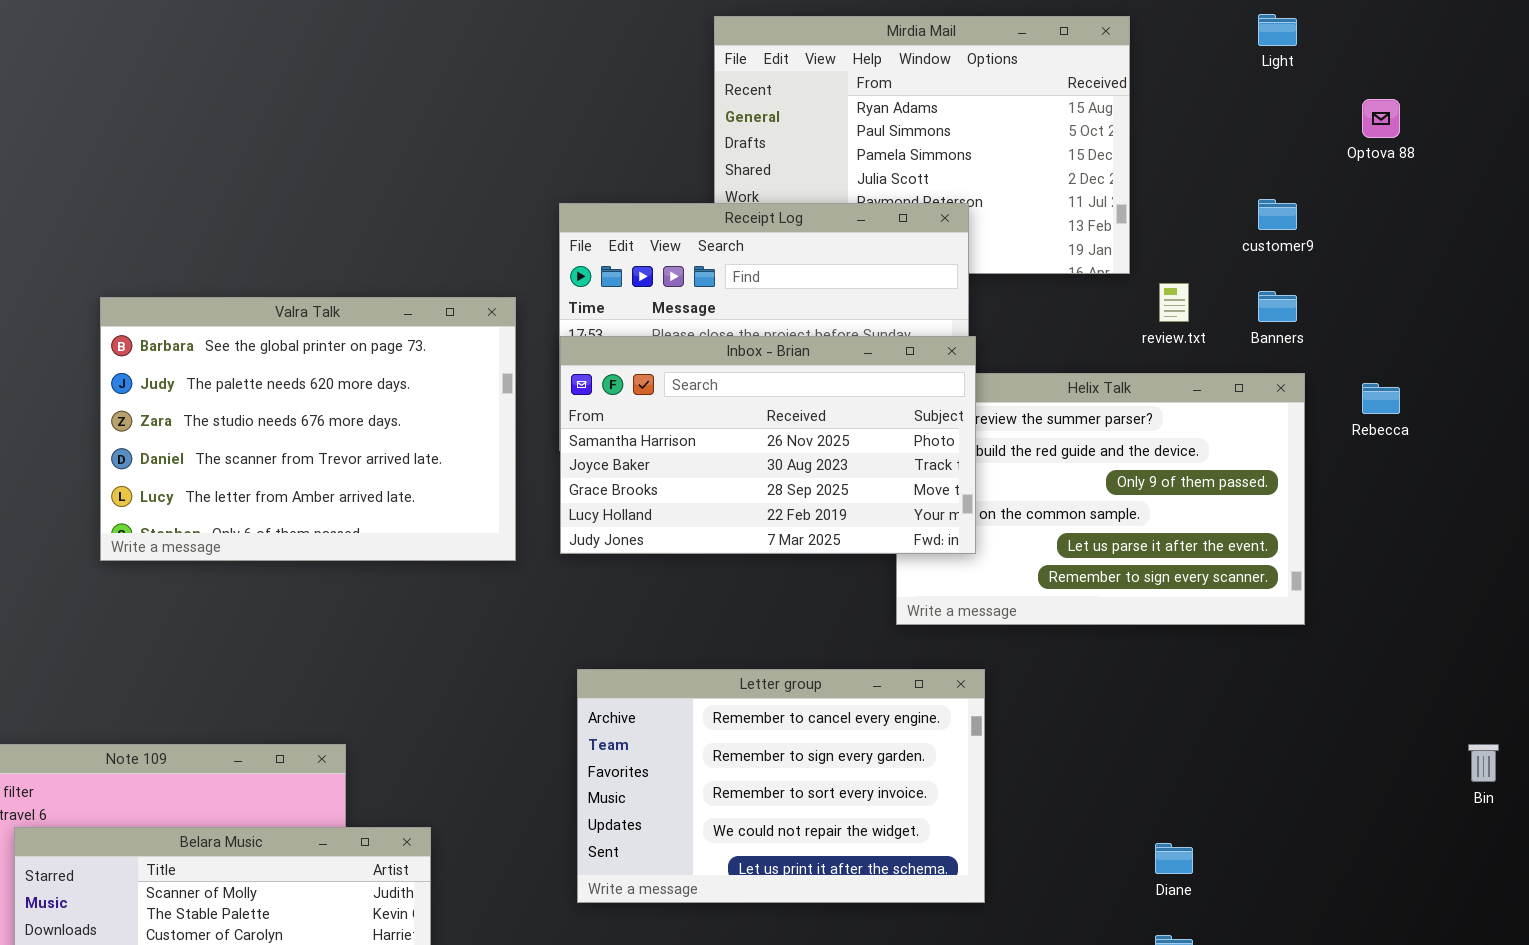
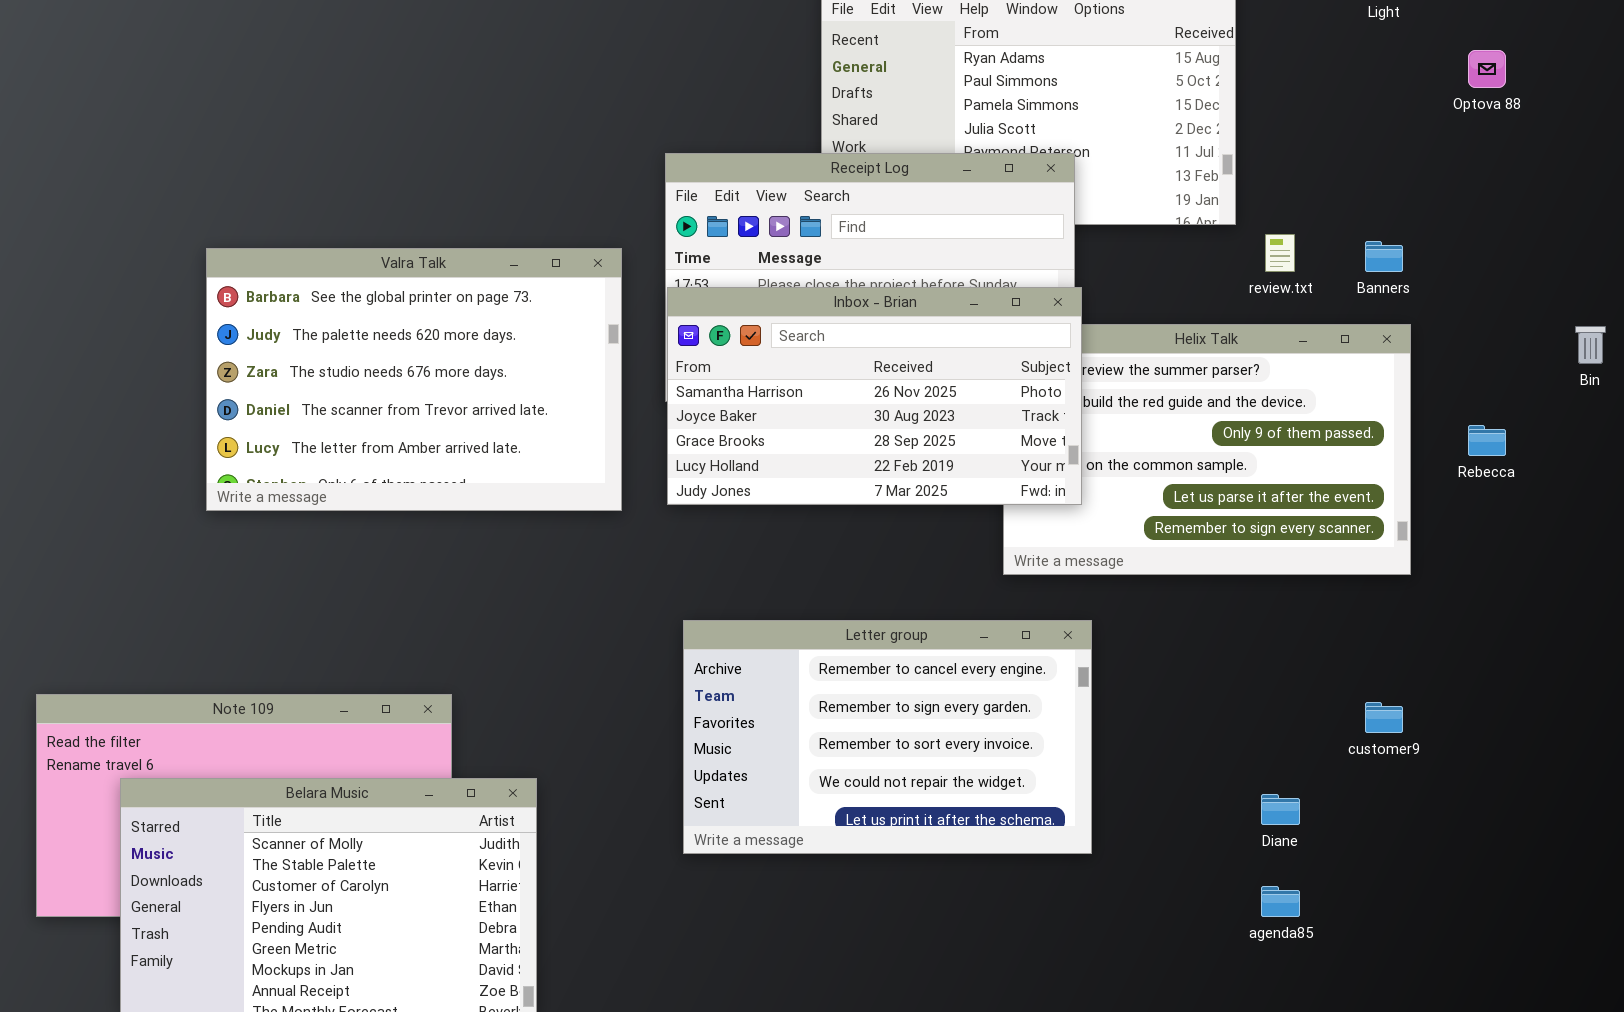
customer9: [1258,199,1297,230] -> [1365,702,1403,733], moved
Rebecca: [1362,383,1400,414] -> [1468,425,1506,456], moved
Bin: [1468,744,1499,782] -> [1575,326,1606,364], moved

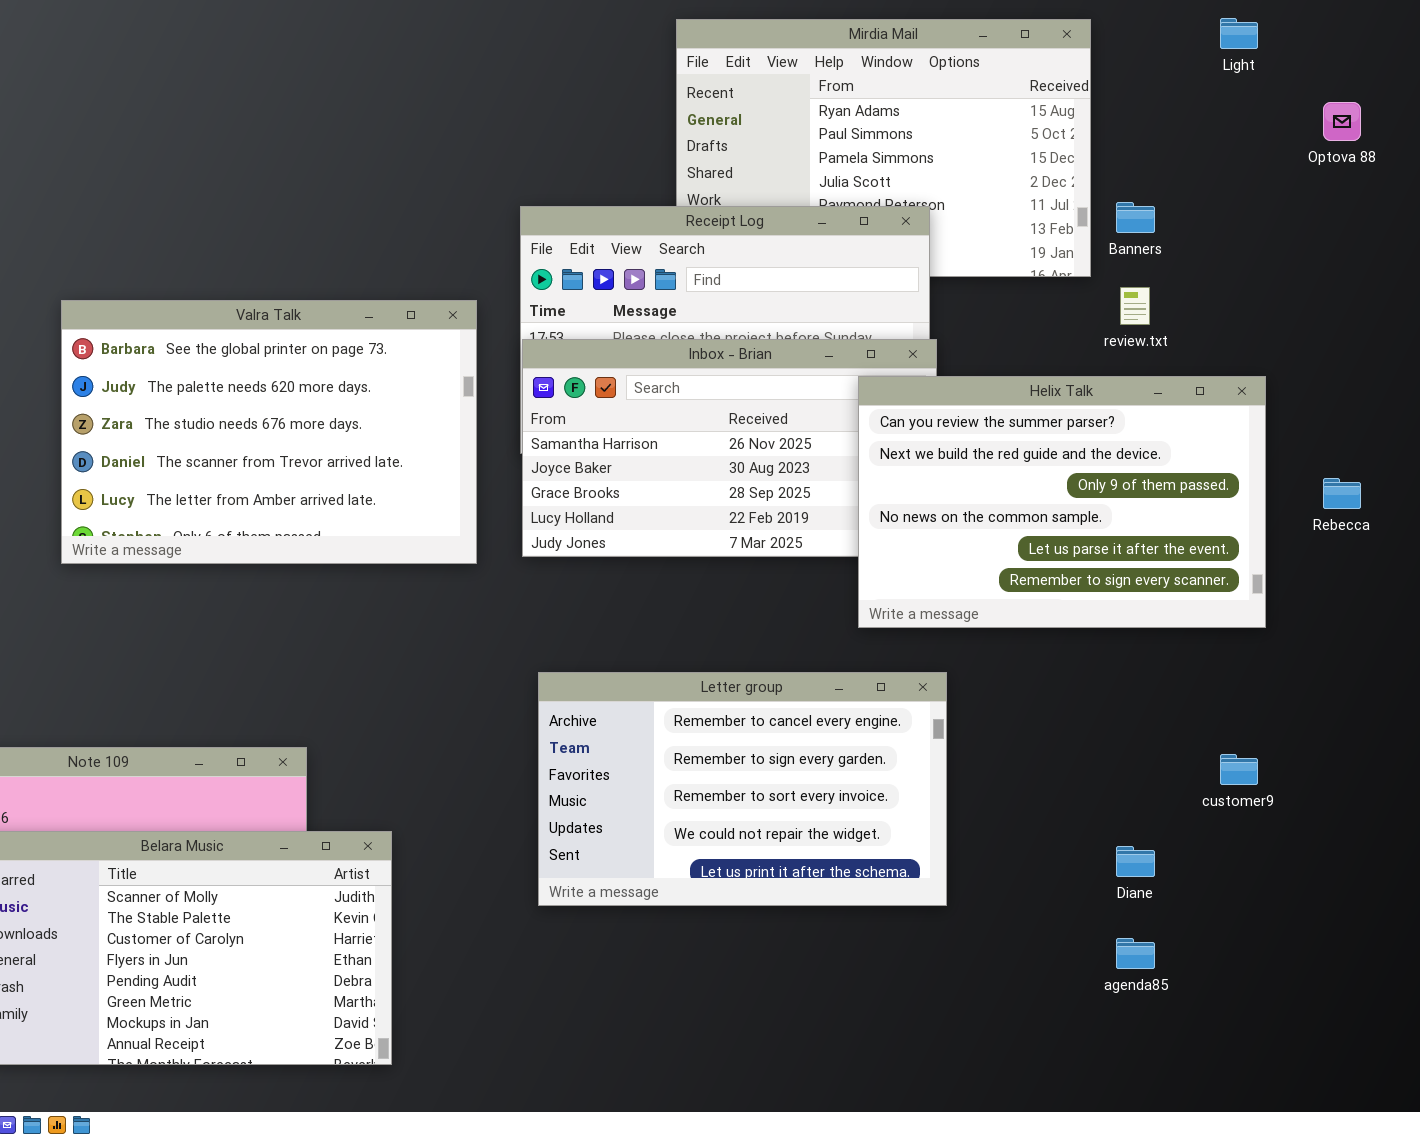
Banners: [1365,241,1403,272] -> [1116,202,1155,233], moved
Helix Talk: [1003,324,1411,575] -> [858,376,1266,628], raised

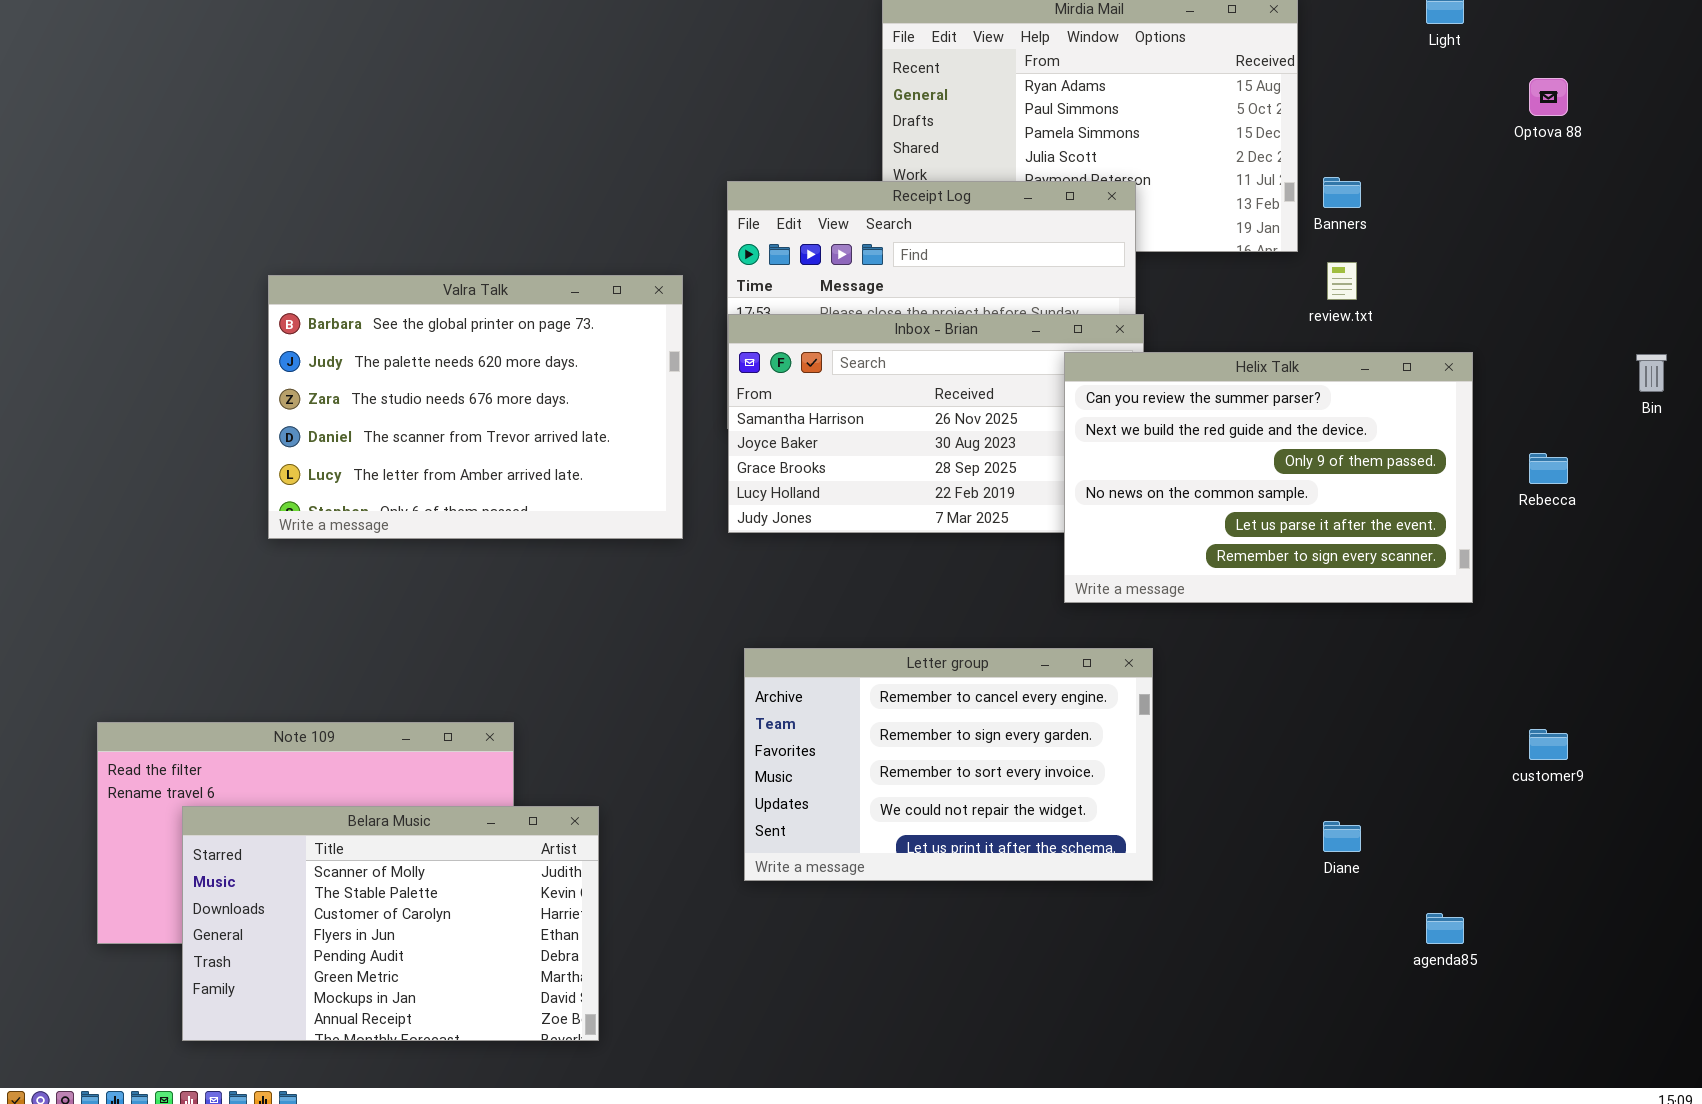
customer9: [1220,754,1258,785] -> [1529,729,1568,760], moved
agenda85: [1116,938,1155,969] -> [1426,913,1464,944], moved

